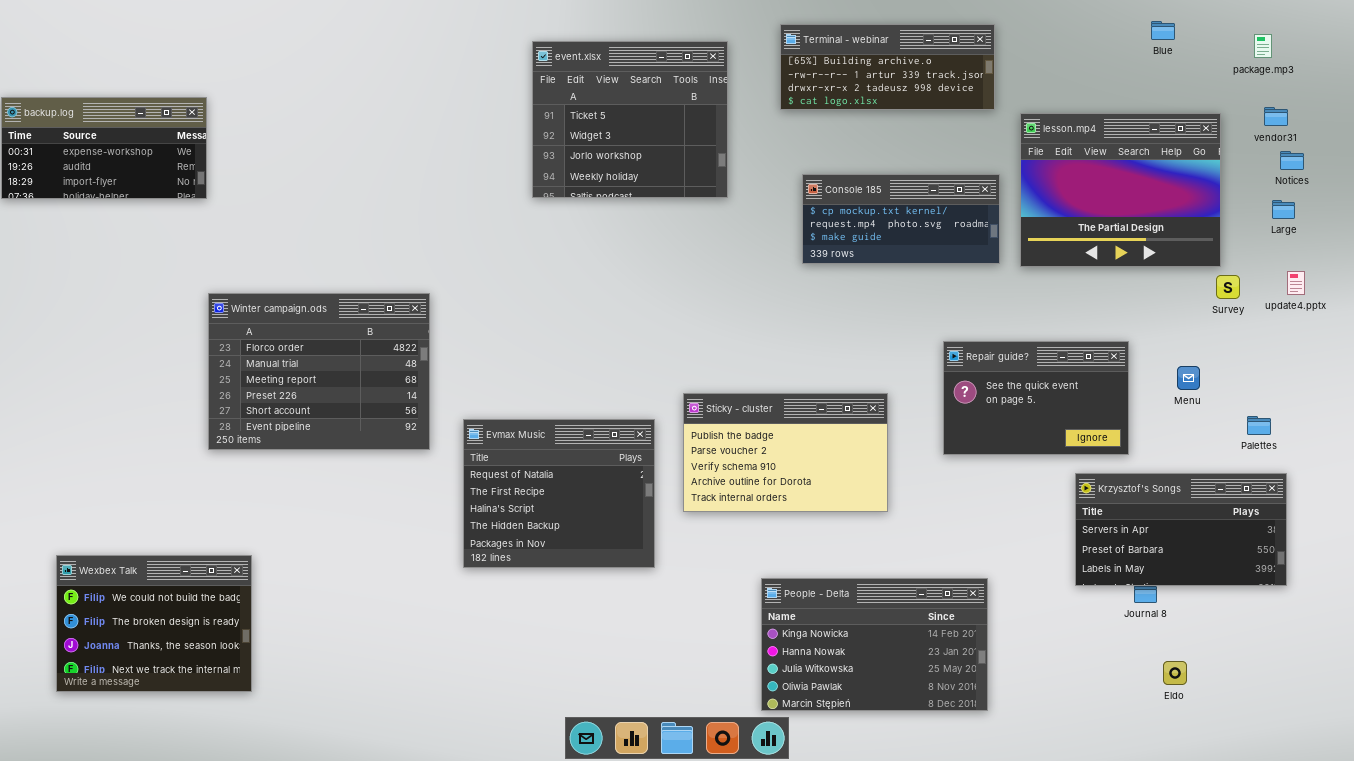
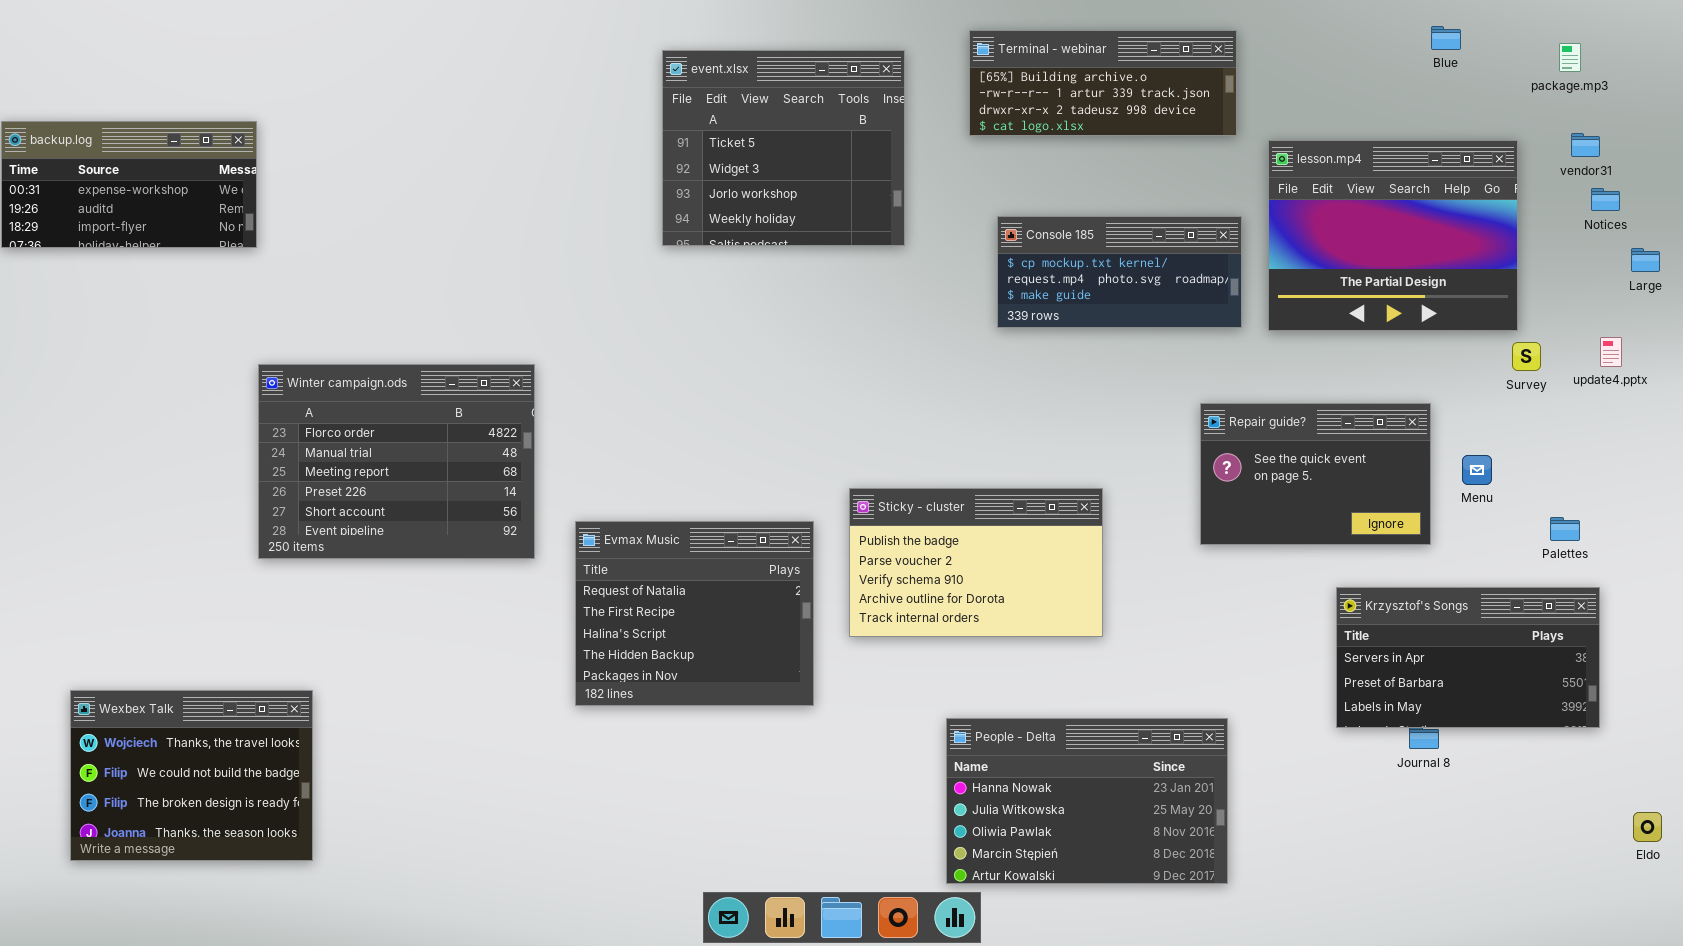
Large: [1272,200,1295,219] -> [1631,248,1660,272], moved
Repair guide?: [943,341,1129,455] -> [1200,403,1431,545], moved
Wexbex Talk: [56,555,252,692] -> [70,690,313,861], scrolled up 1 row
People - Delta: [761,578,988,711] -> [946,718,1228,884], scrolled down 1 row
Eldo: [1163,661,1187,685] -> [1633,812,1662,842], moved

